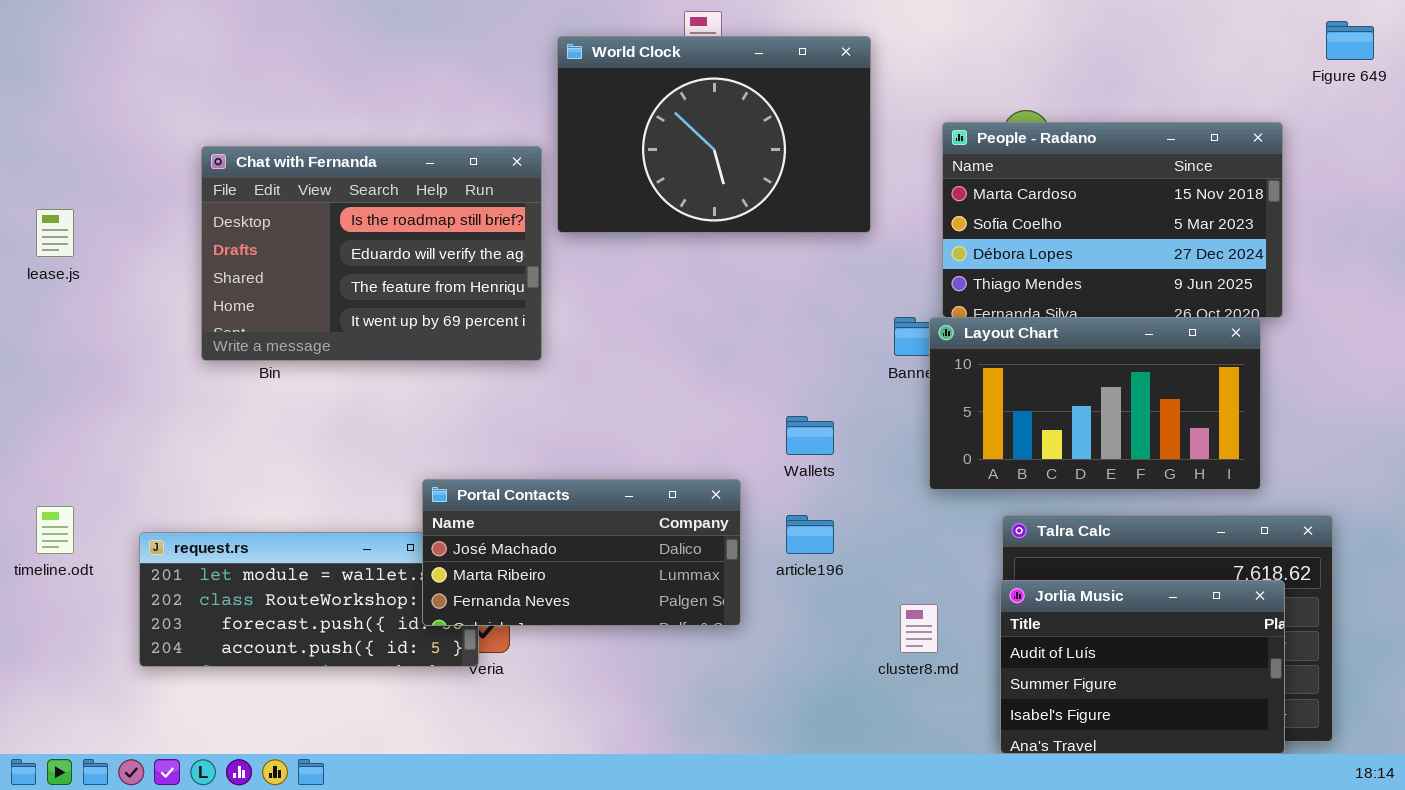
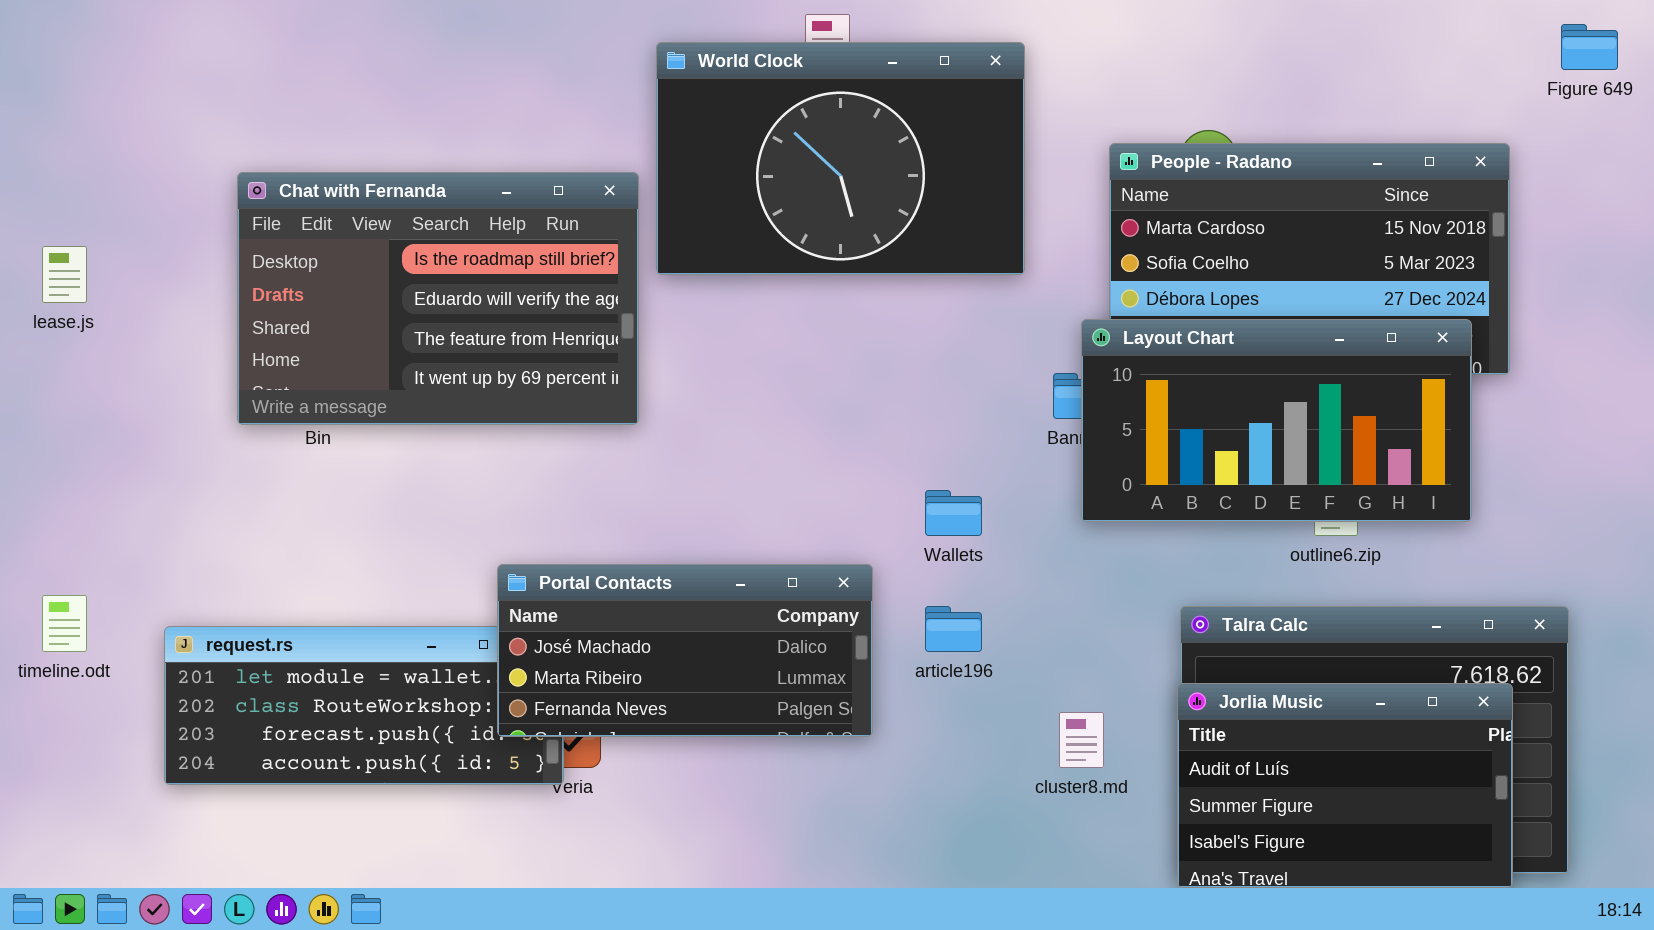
Layout Chart: [929,317,1261,490] -> [1081,319,1472,522], moved

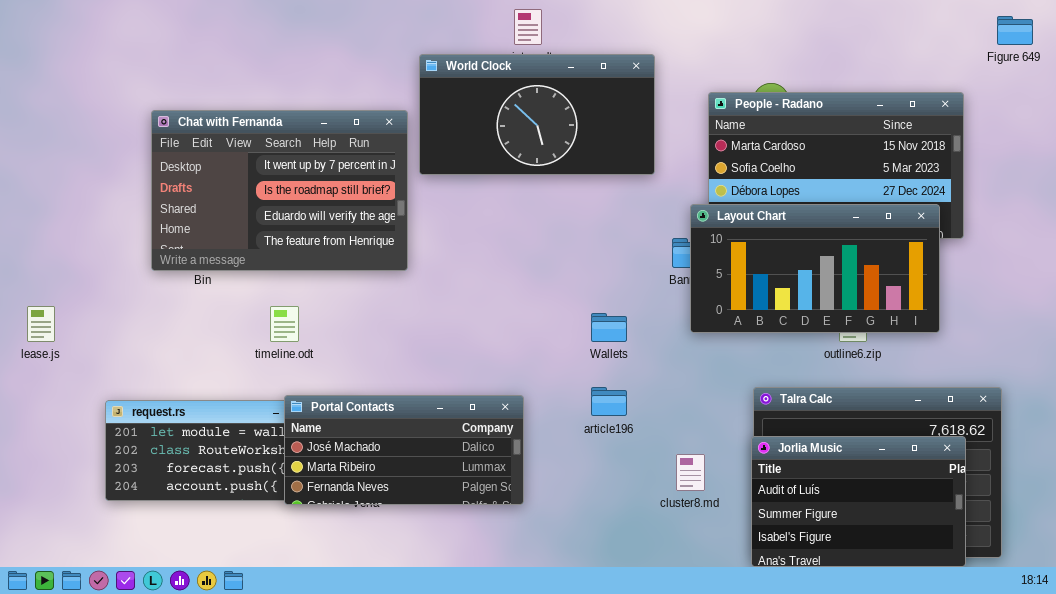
World Clock: [656,42,1025,275] -> [419,54,655,175], resized
Chat with Fernanda: [237,172,639,425] -> [151,110,408,271], scrolled up 1 row
lease.js: [42,246,87,303] -> [27,306,55,342], moved
Portal Contacts: [497,564,873,737] -> [284,395,524,505], moved
timeline.odt: [42,595,87,652] -> [270,306,299,342], moved

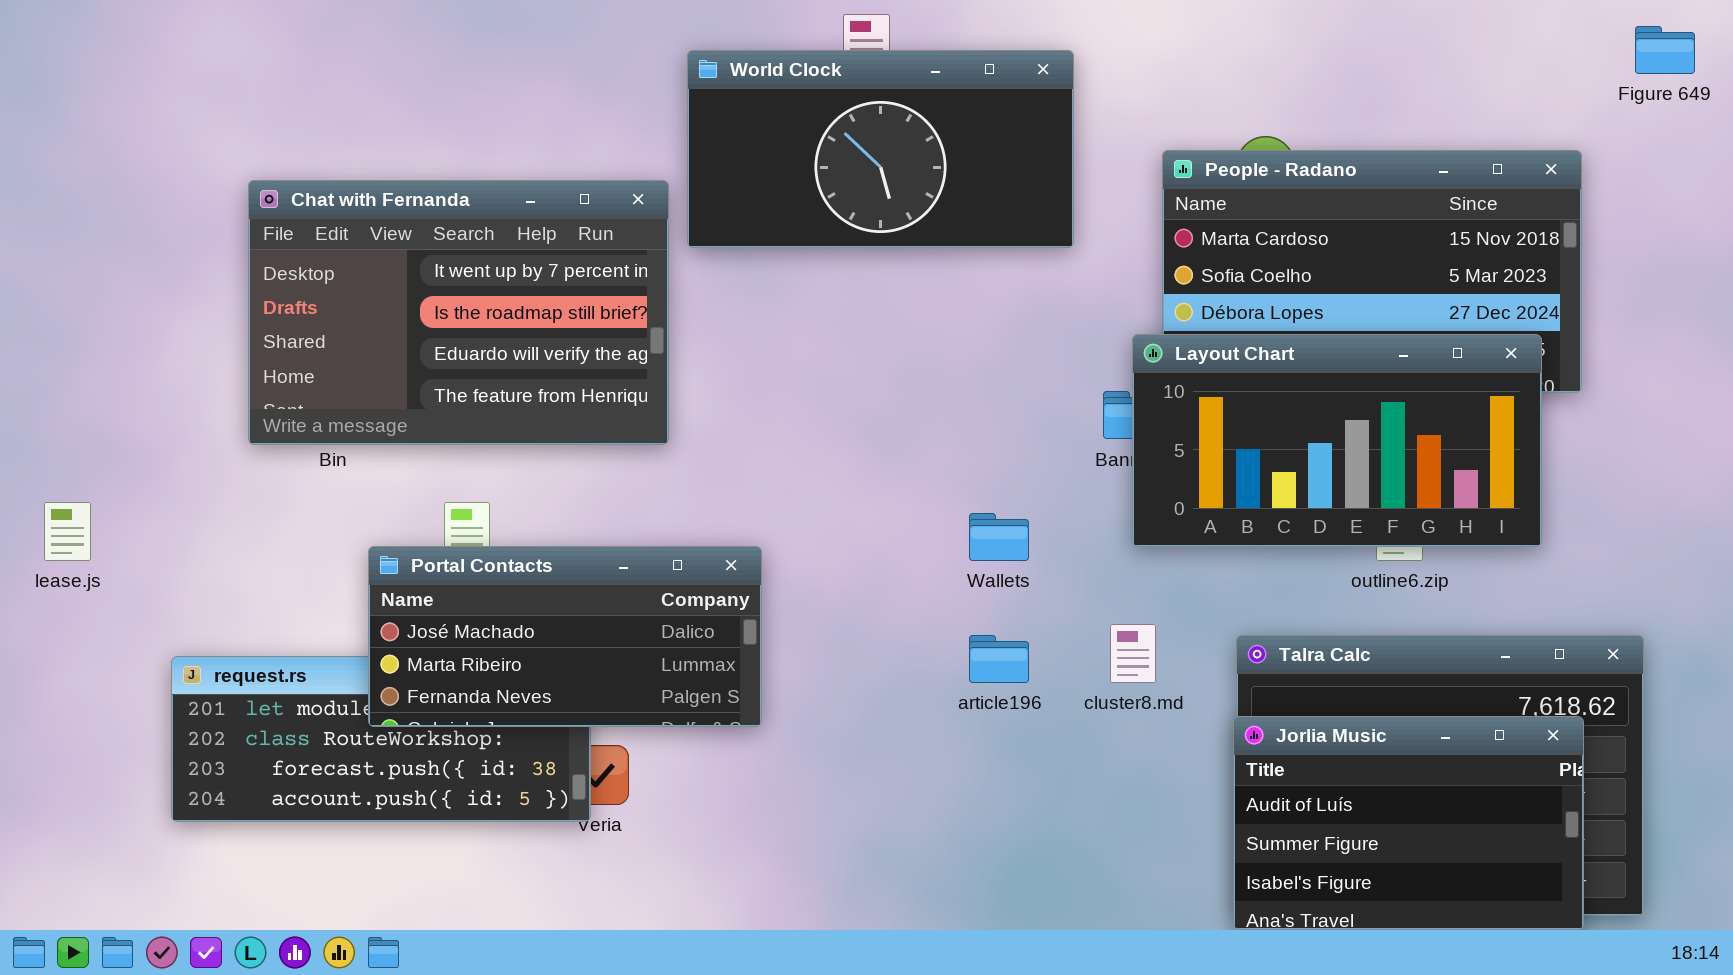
World Clock: [419,54,655,175] -> [687,50,1074,248], moved
Portal Contacts: [284,395,524,505] -> [368,546,762,727], moved
cluster8.md: [676,454,705,491] -> [1110,624,1156,683], moved

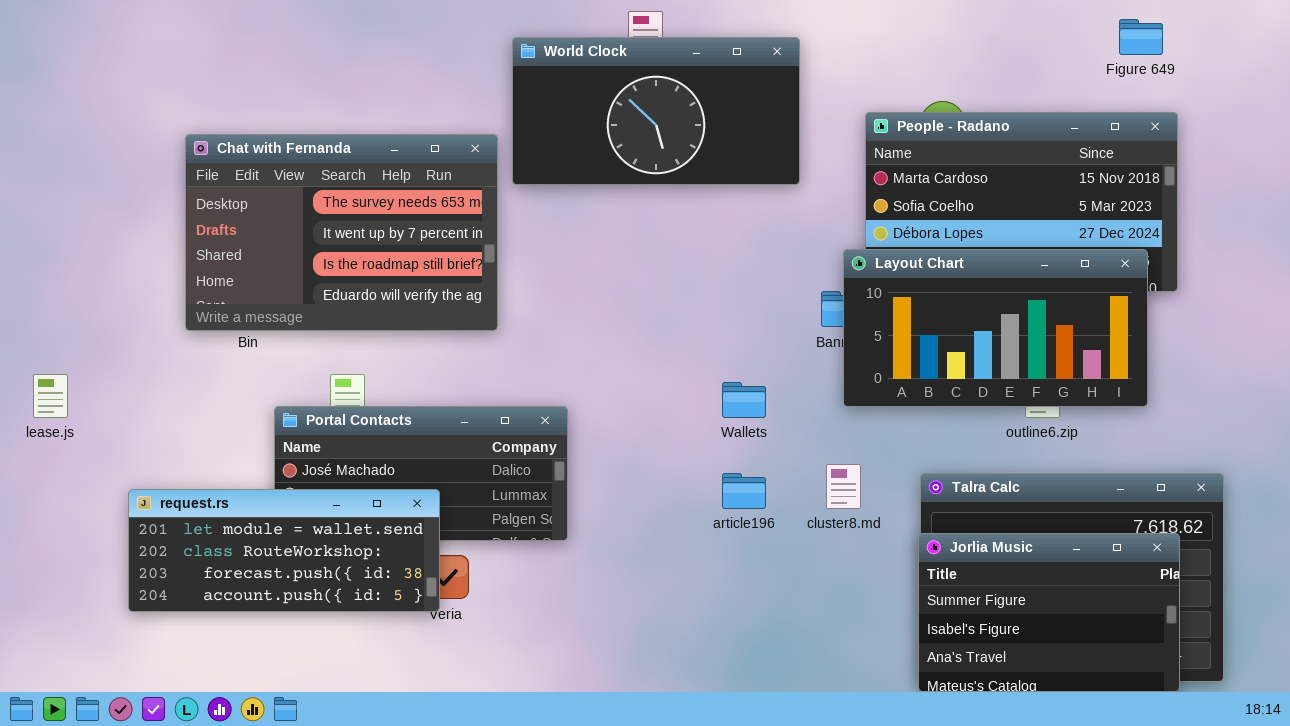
Figure 649: [1635,26,1695,74] -> [1119,19,1163,55], moved
Chat with Fernanda: [248,180,669,445] -> [185,134,498,331], scrolled up 1 row
request.rs: [171,656,591,822] -> [128,489,440,612], raised
Jorlia Music: [1233,716,1584,930] -> [918,533,1180,692], scrolled down 1 row

